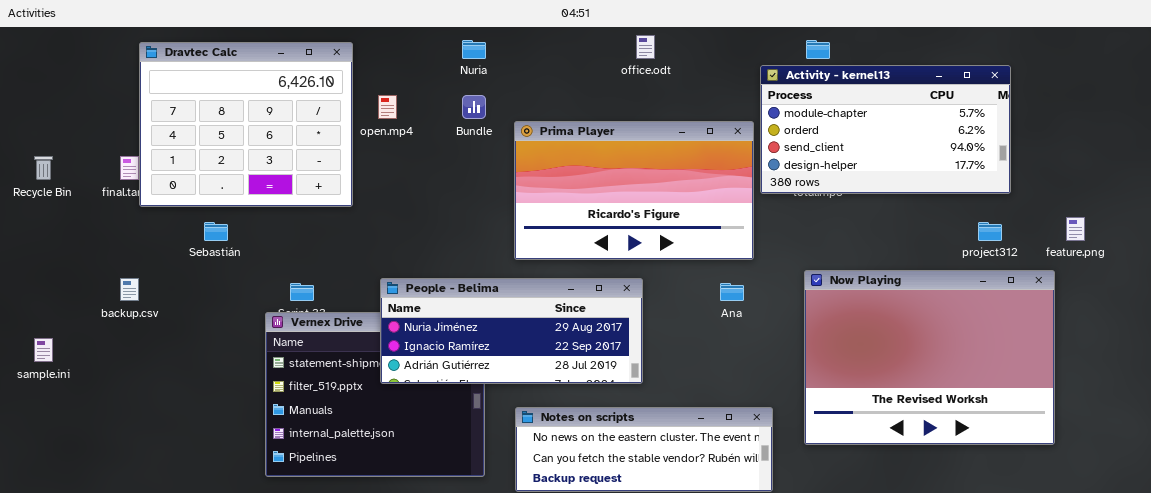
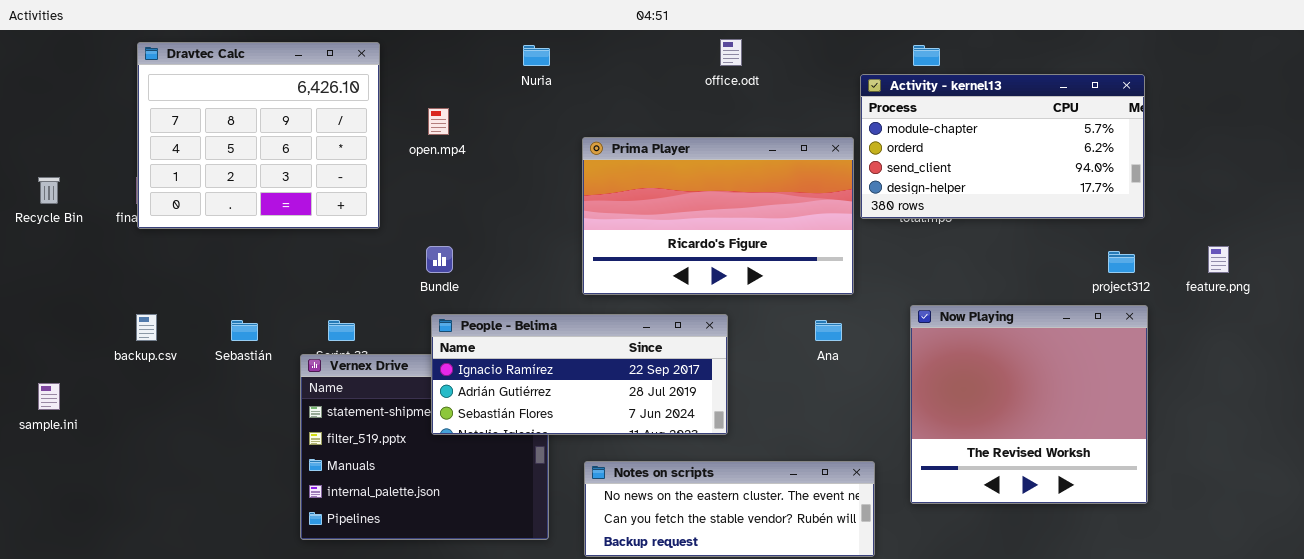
Dravtec Calc: [139,42,353,207] -> [137,42,380,229], moved
Bundle: [462,95,486,119] -> [426,246,453,273], moved
Sebastián: [204,222,228,241] -> [231,320,258,341], moved
Now Playing: [804,270,1055,445] -> [910,305,1148,504], resized
People - Belima: [380,278,643,384] -> [431,314,728,435], scrolled down 1 row

